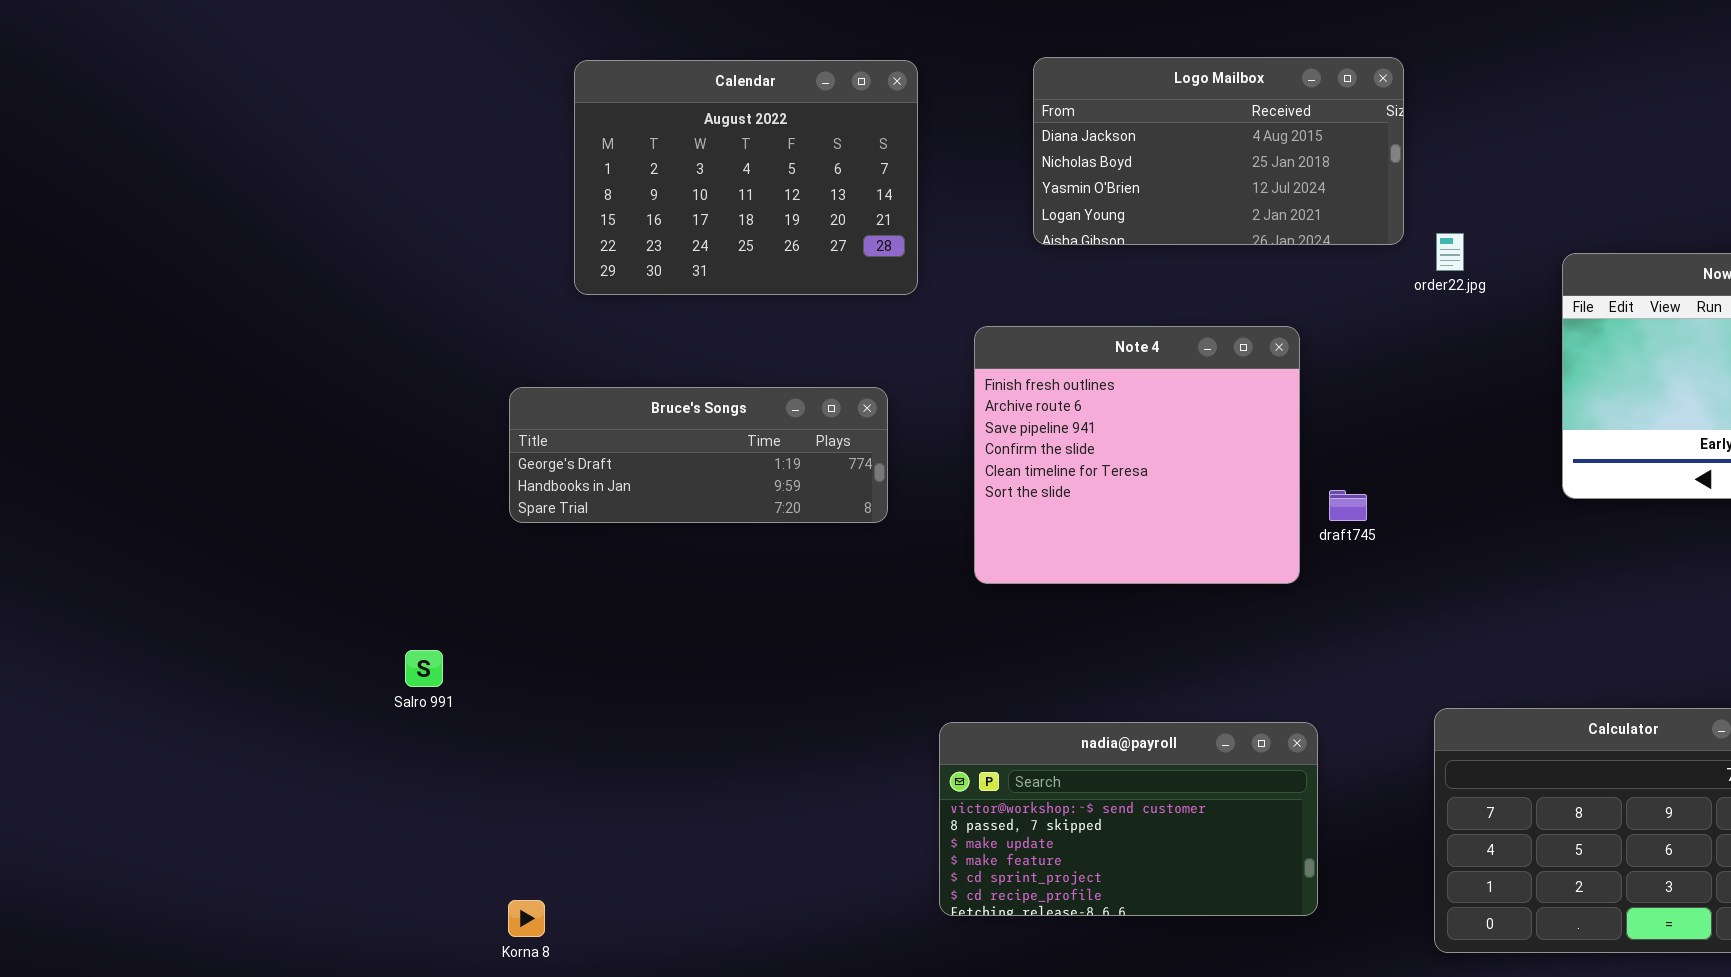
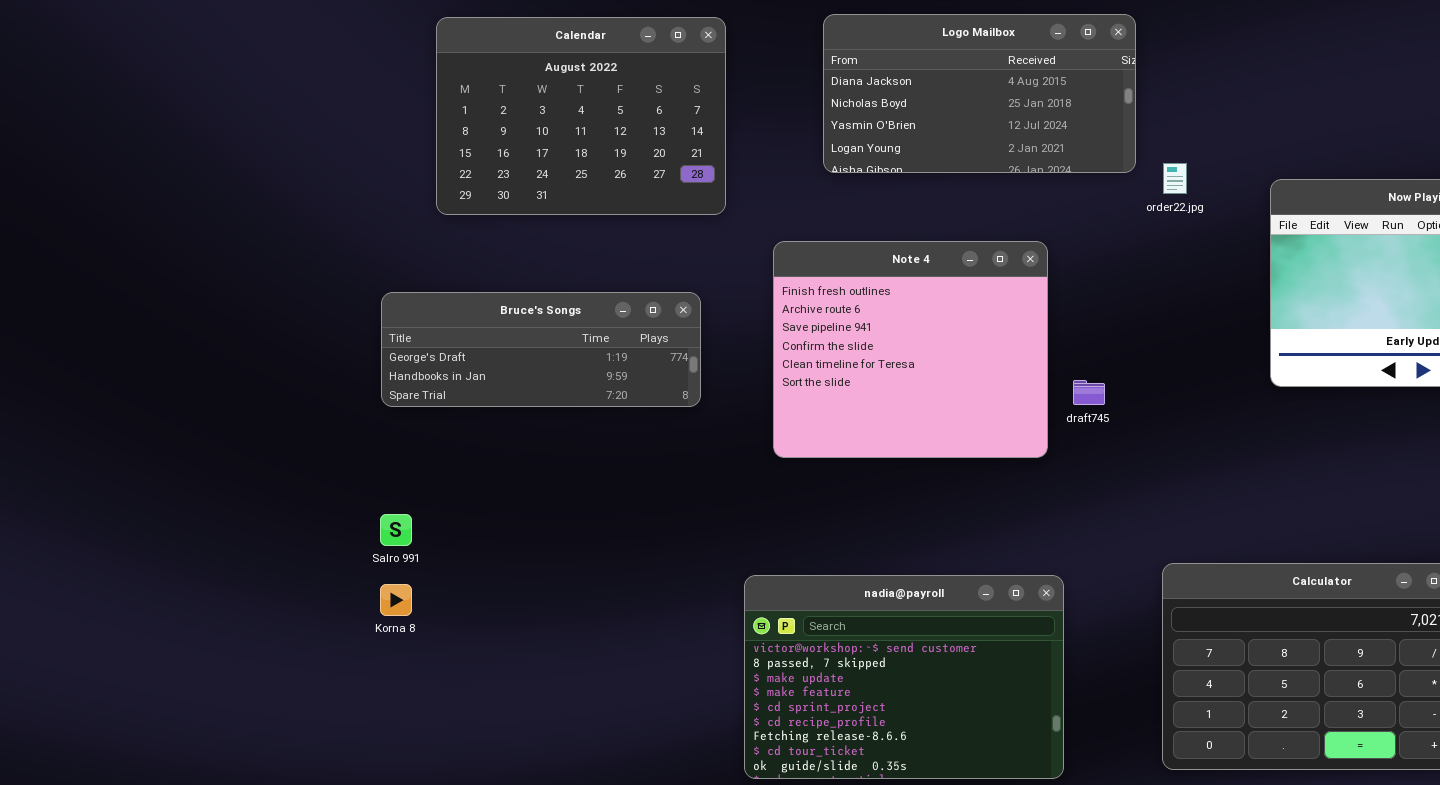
Salro 991: [405,650,443,687] -> [380,514,412,546], moved
nadia@payroll: [939,722,1318,916] -> [744,575,1064,779], resized
Korna 8: [508,900,545,937] -> [380,584,412,616], moved

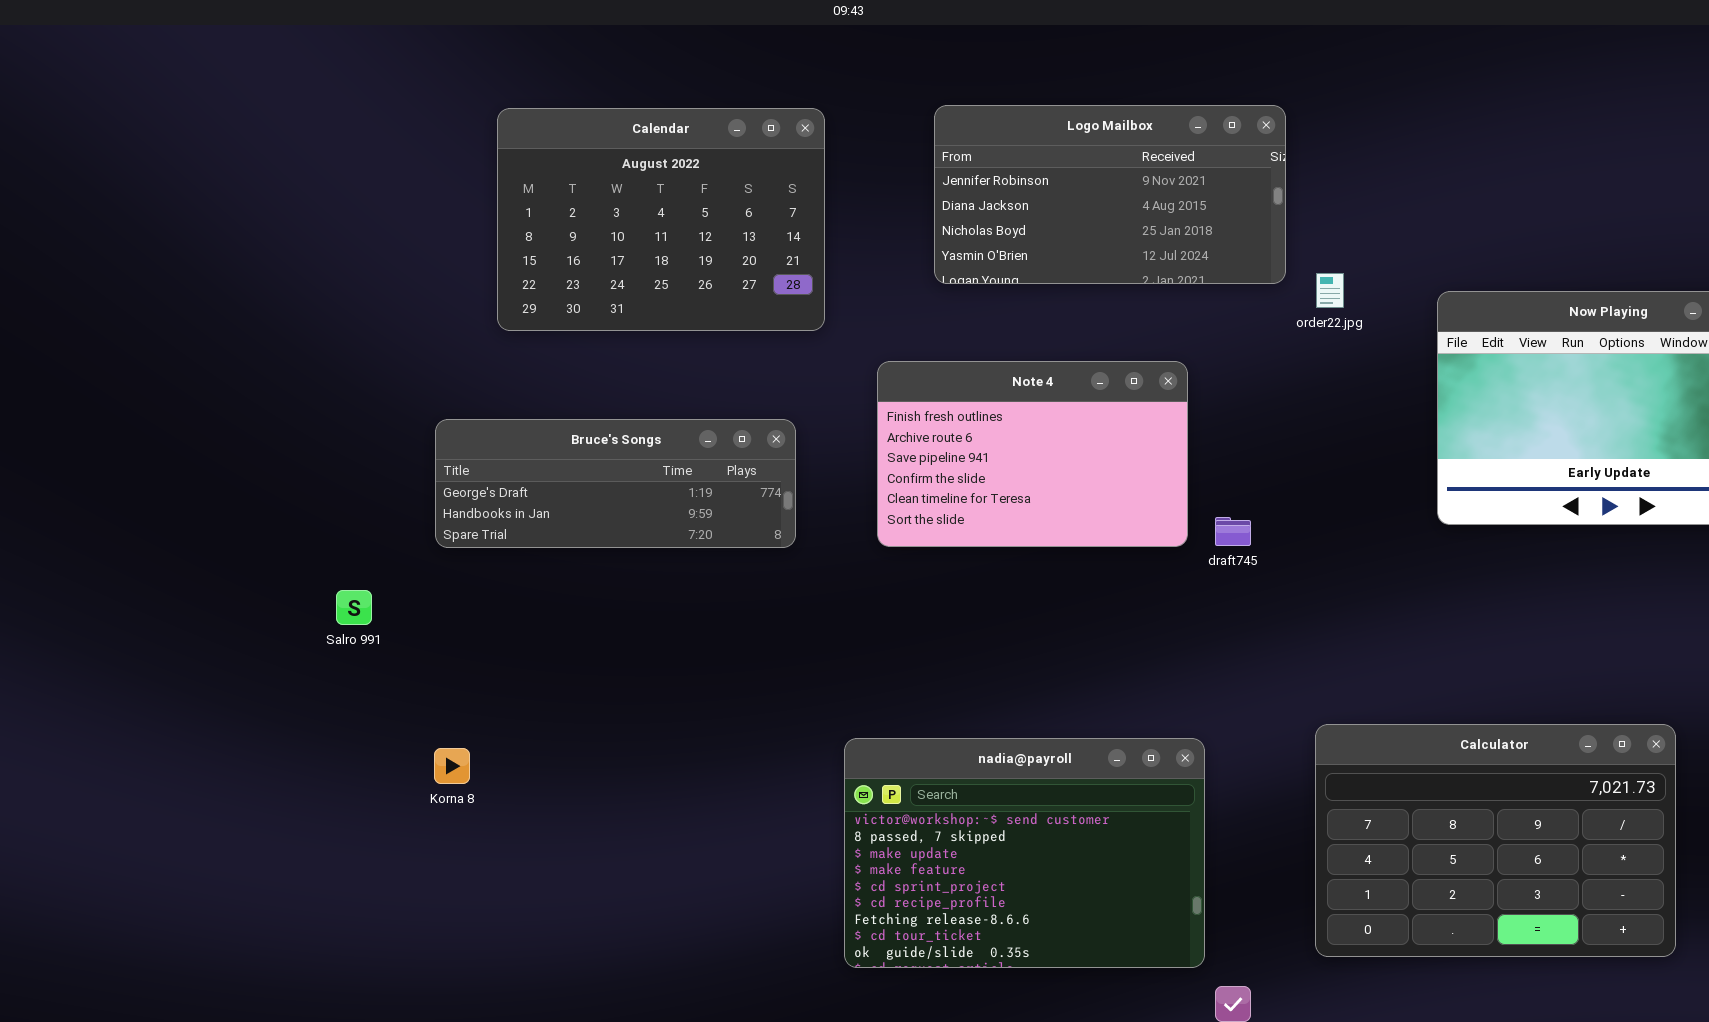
Logo Mailbox: [823,14,1136,173] -> [934,105,1286,284], scrolled up 1 row
Note 4: [773,241,1048,458] -> [877,361,1188,547], resized
Salro 991: [380,514,412,546] -> [336,590,372,625], moved

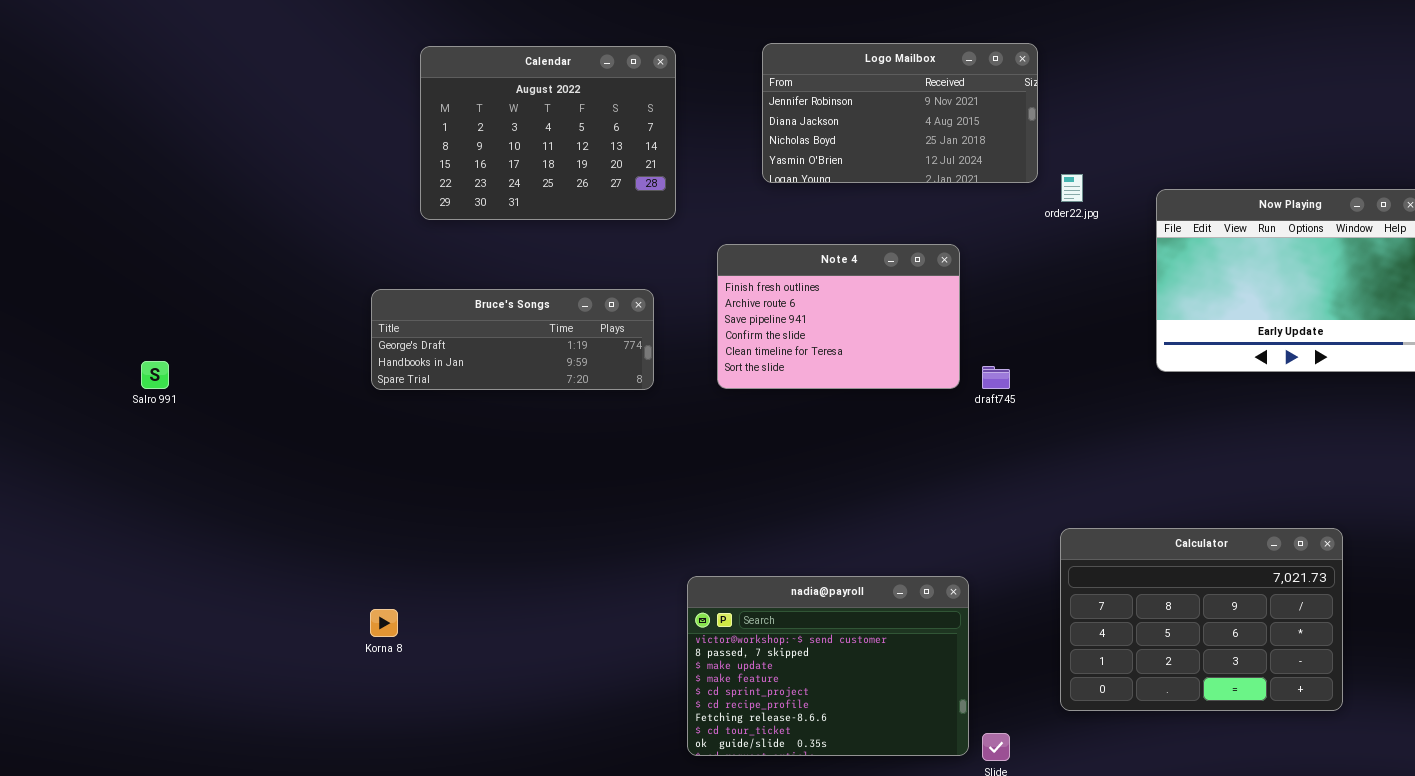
Salro 991: [336,590,372,625] -> [141,361,169,389], moved
nadia@payroll: [844,738,1205,968] -> [687,576,969,756], moved
Korna 8: [434,748,470,784] -> [370,609,398,637], moved

